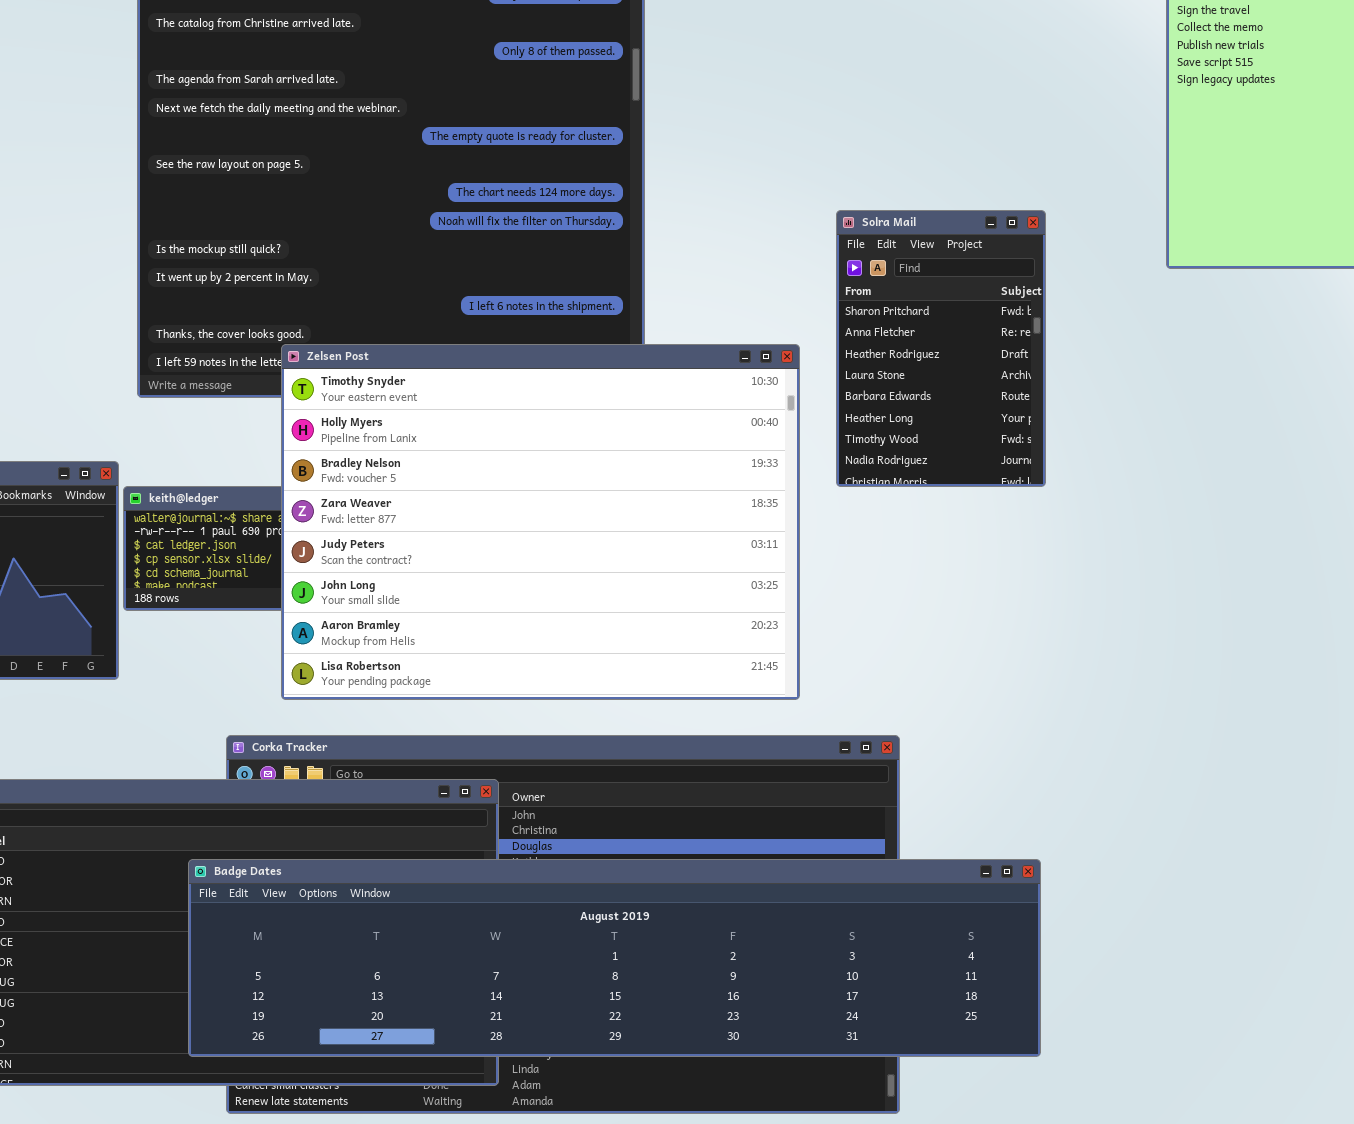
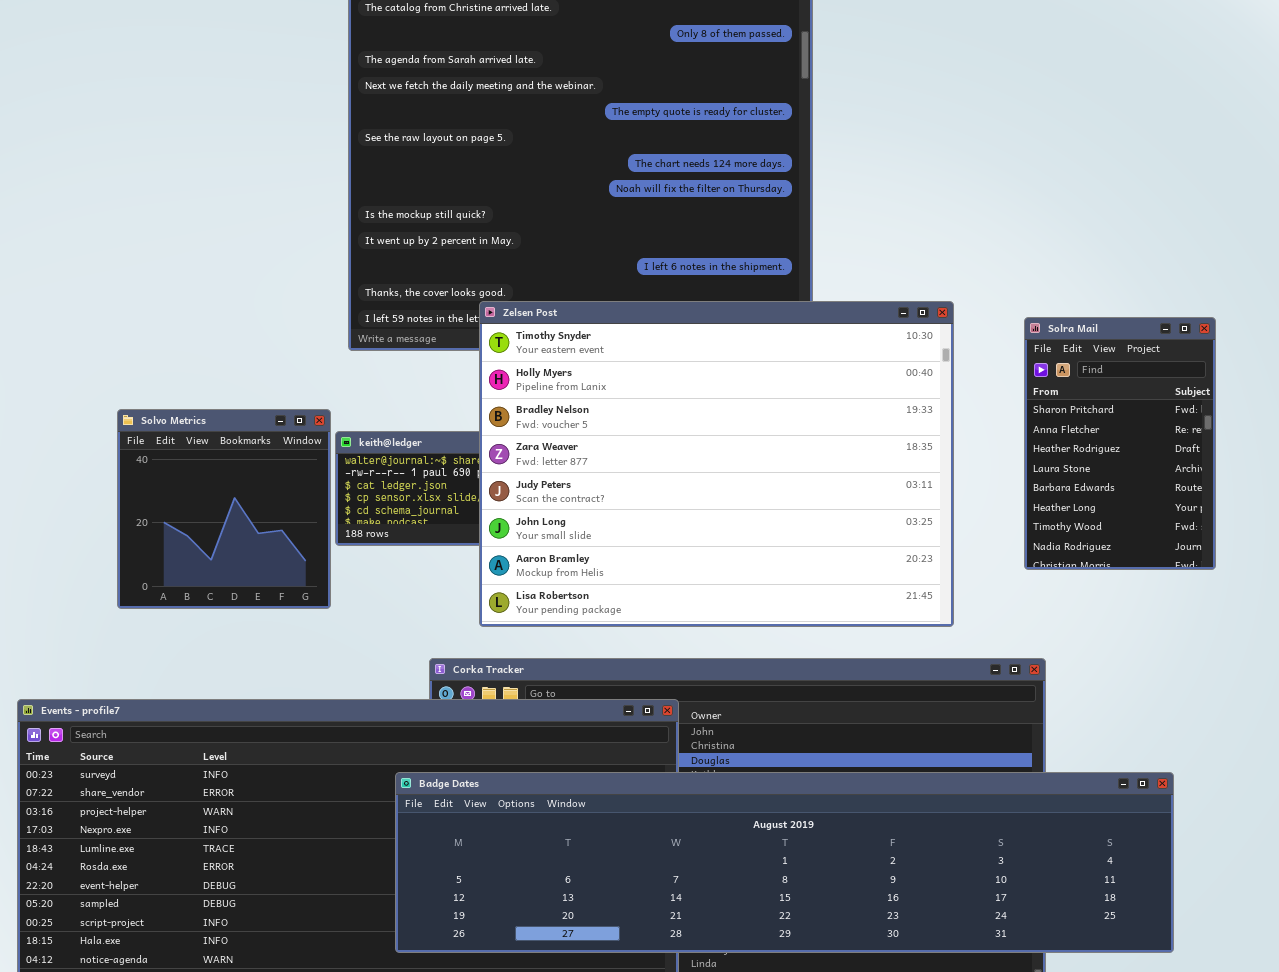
Solra Mail: [836,210,1046,487] -> [1024,317,1216,570], moved

